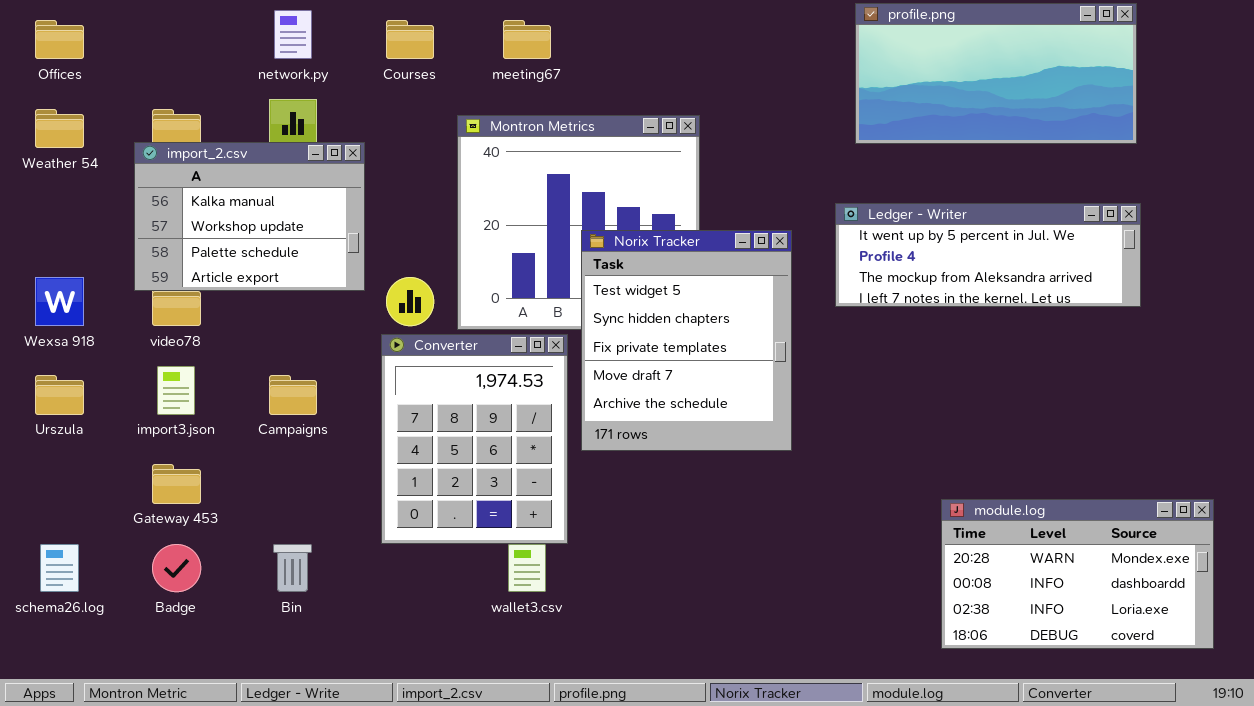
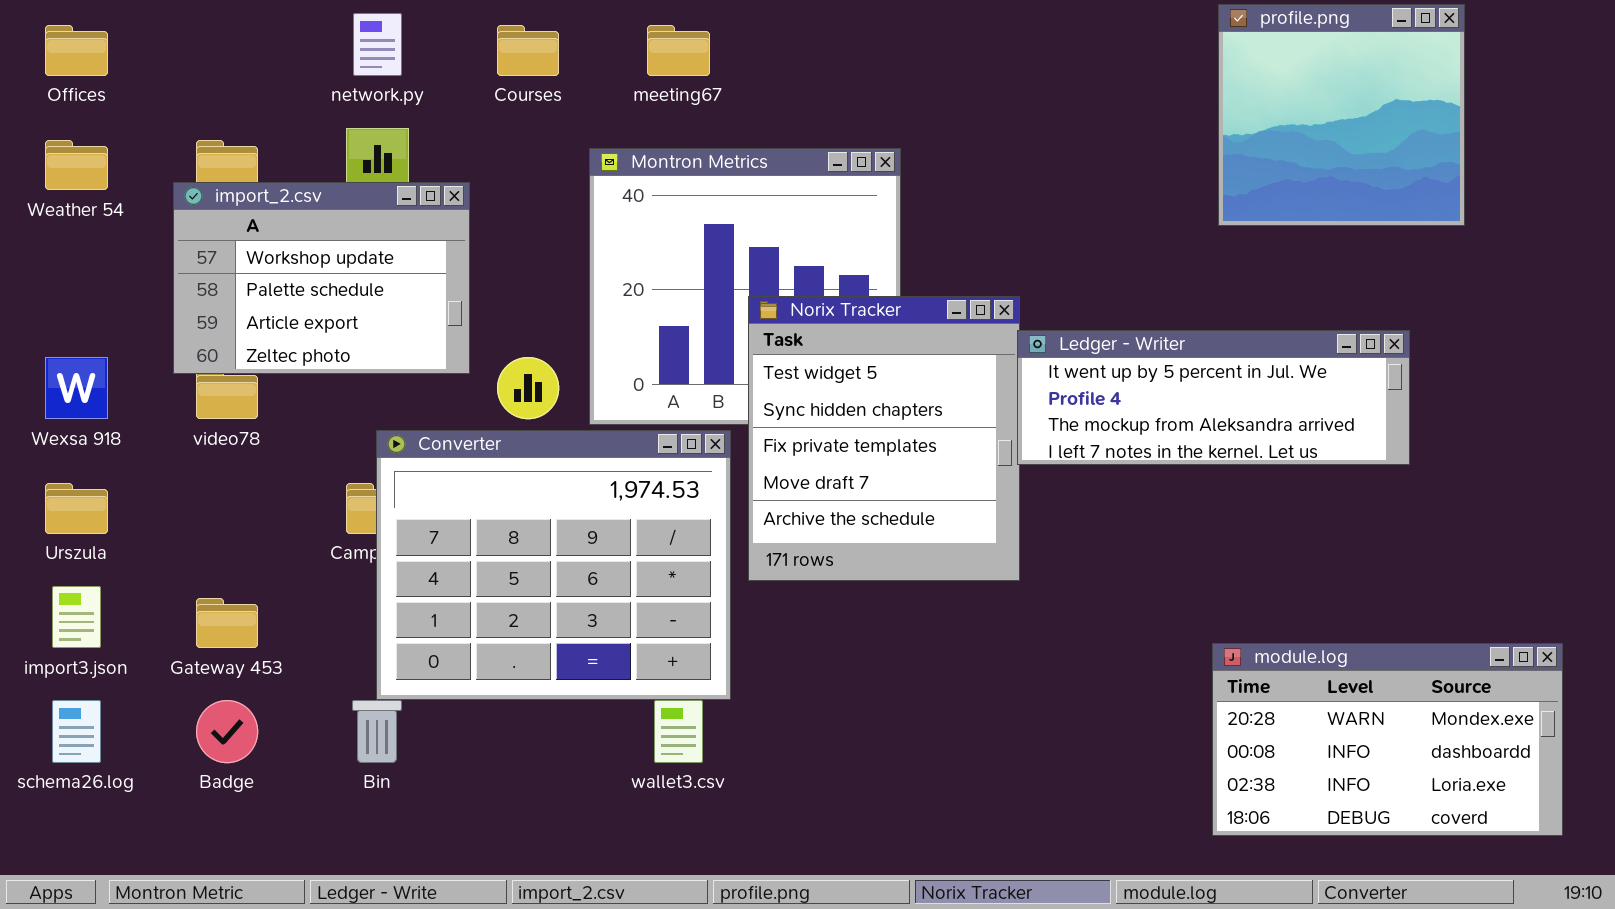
profile.png: [855,3,1137,144] -> [1218,4,1465,226], resized
import_2.csv: [134,142,365,291] -> [173,182,470,374], scrolled down 1 row
Ledger - Writer: [835,203,1141,307] -> [1017,330,1410,465], moved
Converter: [381,334,568,544] -> [376,430,731,700], resized
import3.json: [157,366,195,415] -> [52,586,101,648], moved

